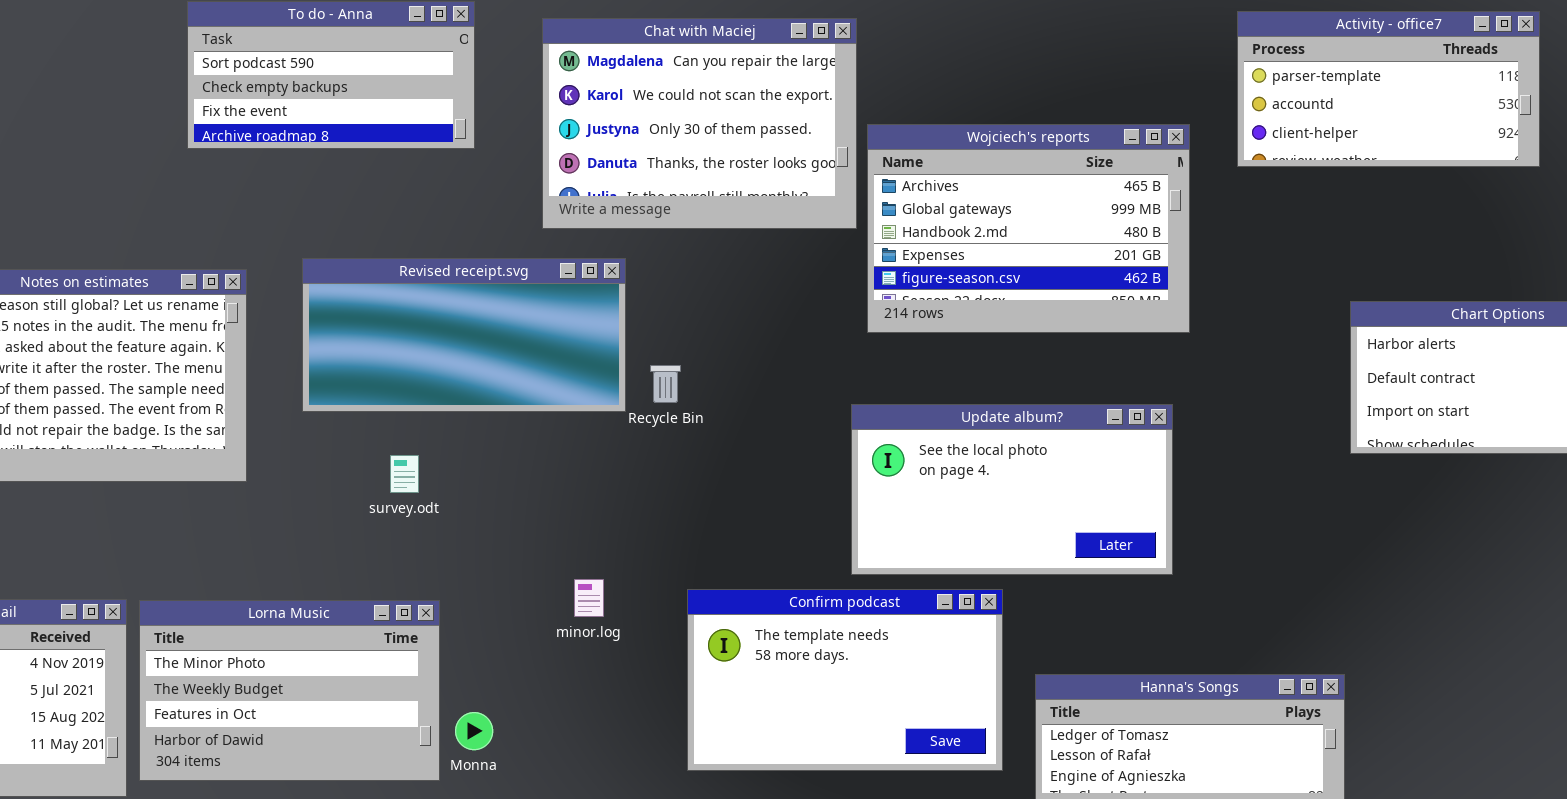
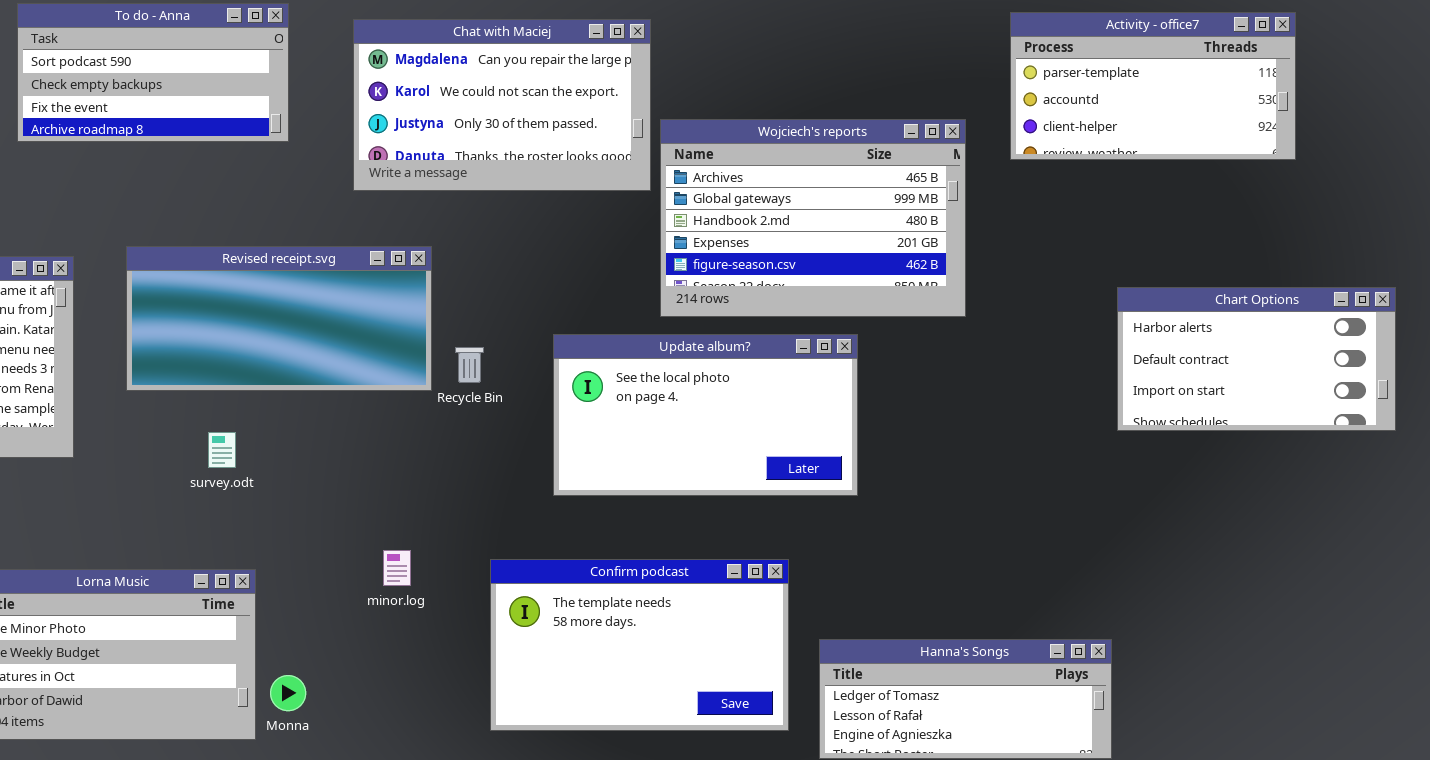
Chat with Maciej: [542,18,857,229] -> [353,19,651,191], resized
Update album?: [851,404,1173,575] -> [553,334,858,496], moved

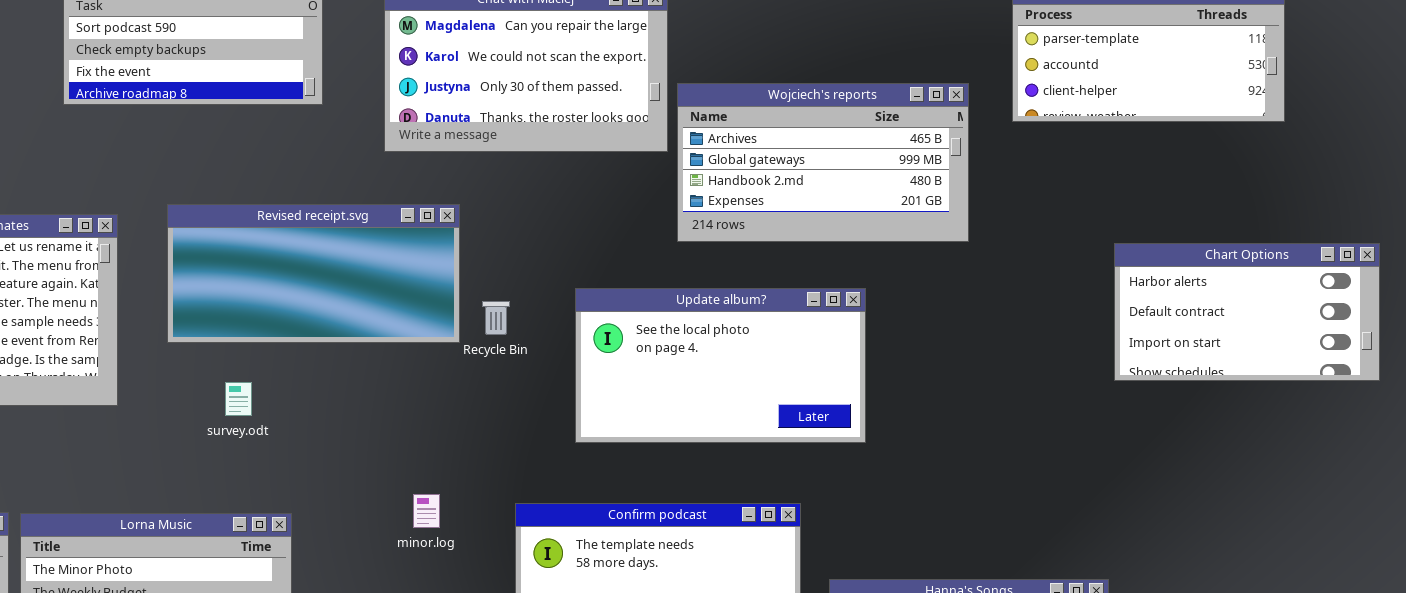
Wojciech's reports: [660,119,966,317] -> [677,83,969,242], resized
survey.odt: [208,432,236,468] -> [225,382,252,416], moved

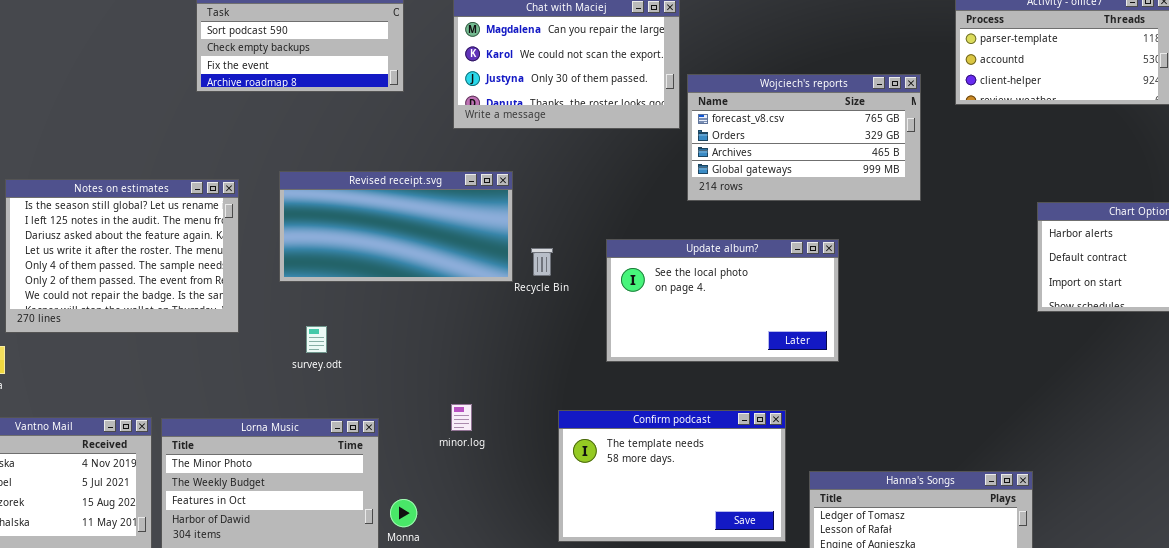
Wojciech's reports: [677,83,969,242] -> [687,74,921,201], scrolled up 2 rows
survey.odt: [225,382,252,416] -> [306,326,327,353], moved
minor.log: [413,494,440,528] -> [451,404,472,431], moved

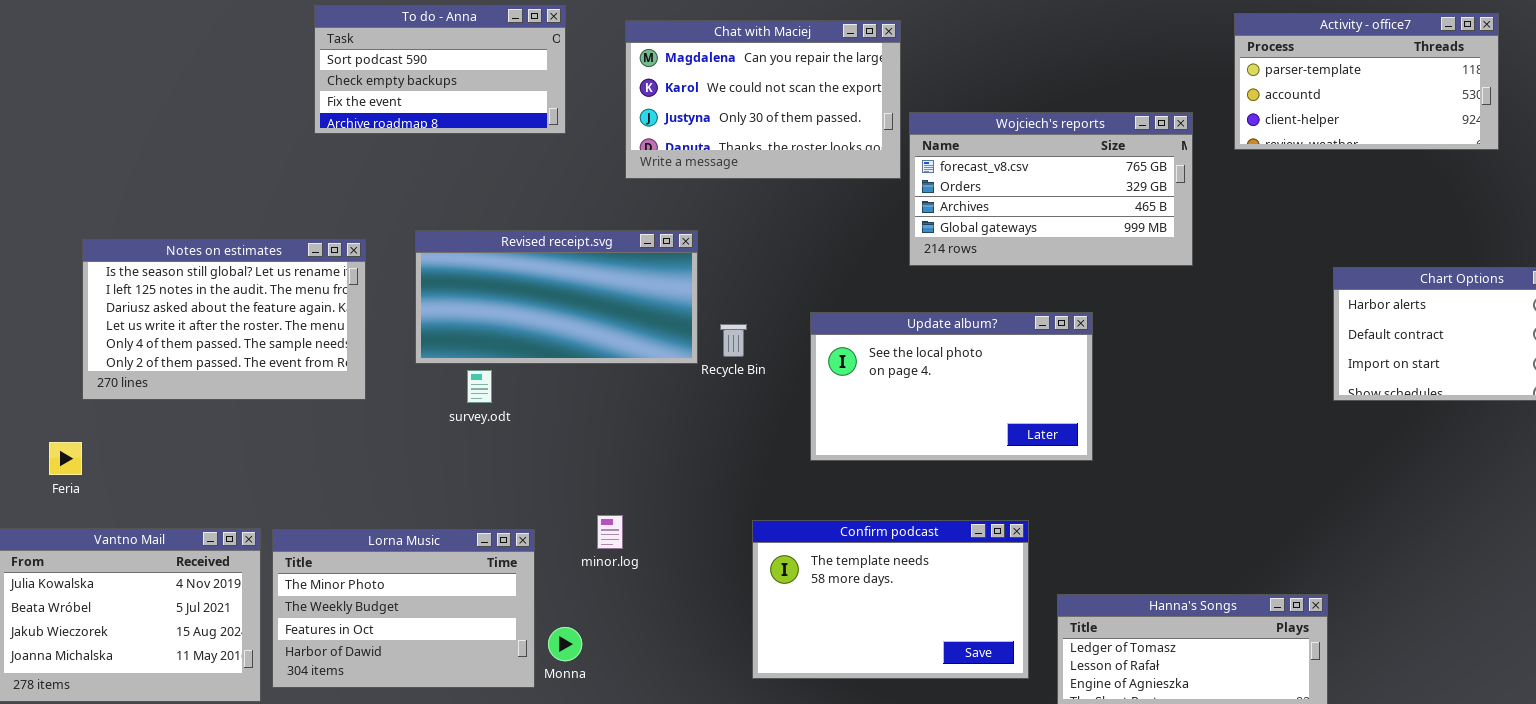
Notes on estimates: [5,179,239,333] -> [82,239,366,400], resized
survey.odt: [306,326,327,353] -> [467,370,492,403], moved
minor.log: [451,404,472,431] -> [597,515,623,549], moved

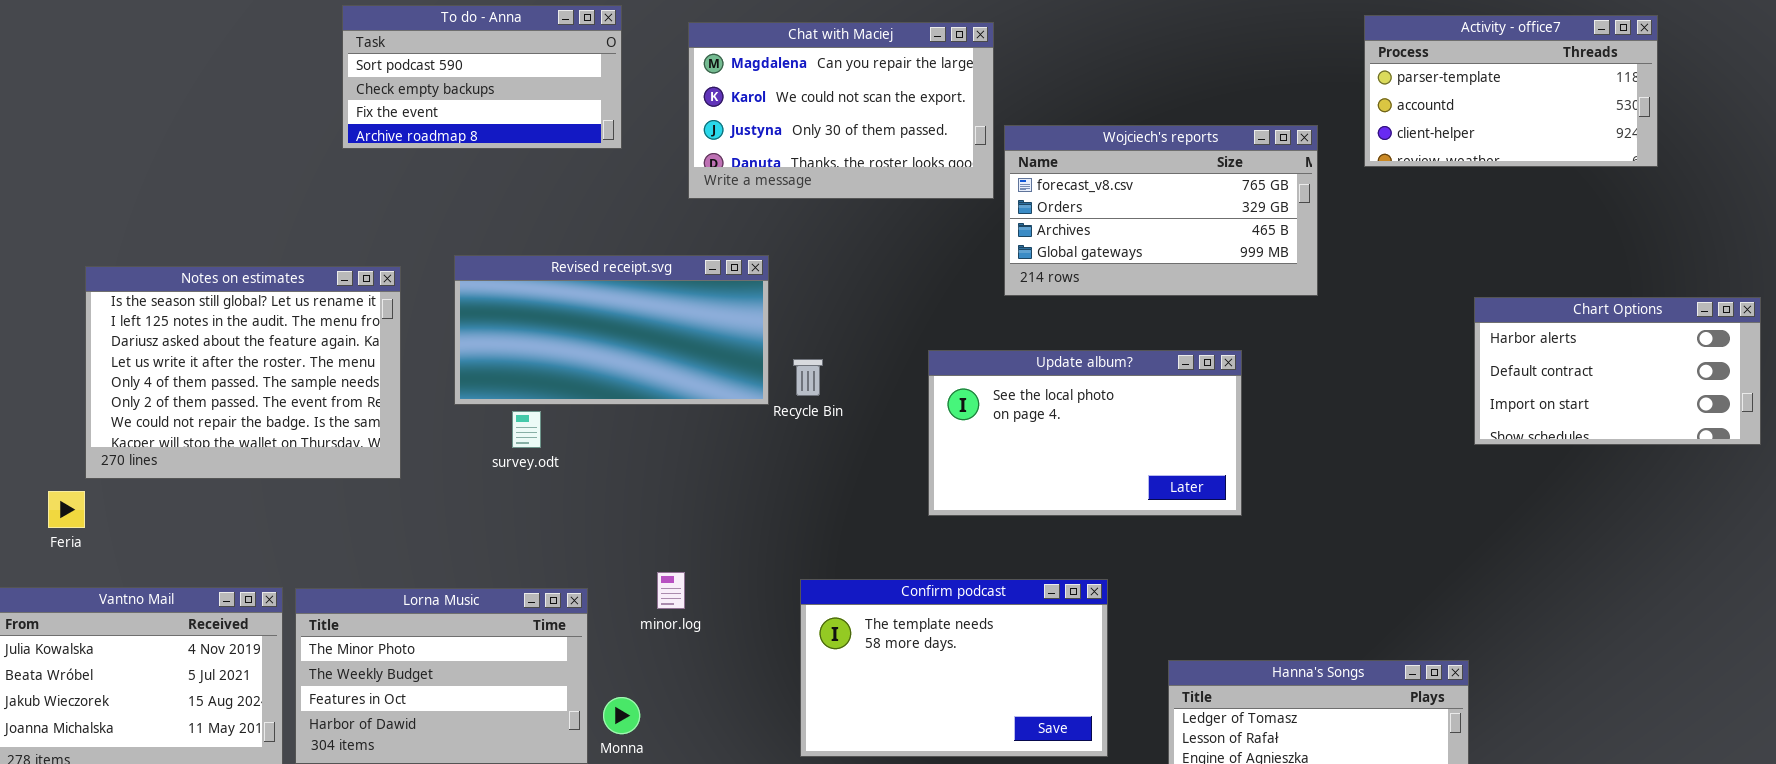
Notes on estimates: [82,239,366,400] -> [85,266,401,479], resized
Update album?: [810,312,1093,461] -> [928,350,1242,516], moved
Confirm podcast: [752,520,1029,679] -> [800,579,1108,757], moved

